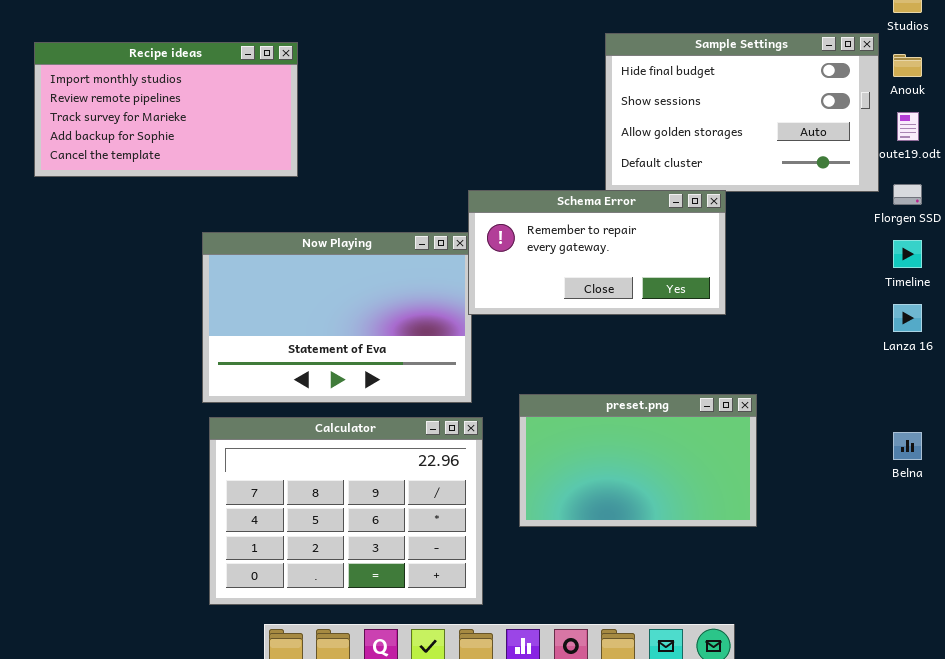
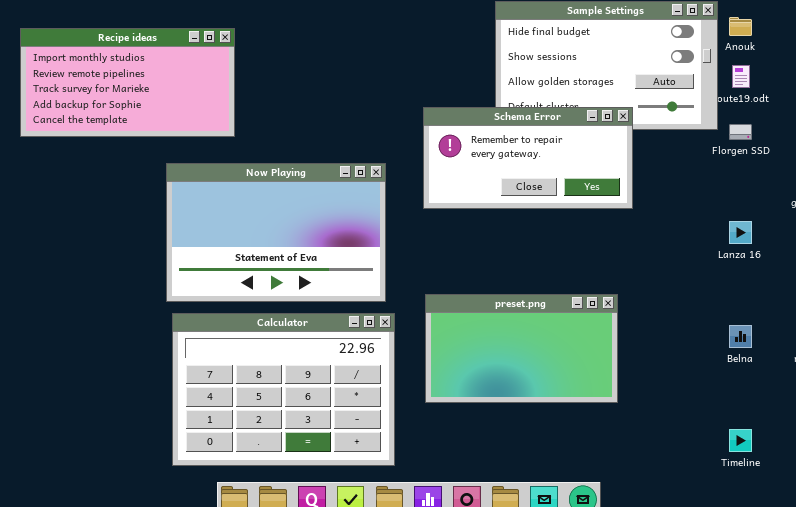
Recipe ideas: [34,42,298,177] -> [20,28,235,137], moved
Schema Error: [468,190,726,315] -> [423,107,633,209], moved
Timeline: [893,240,922,268] -> [729,429,752,452], moved

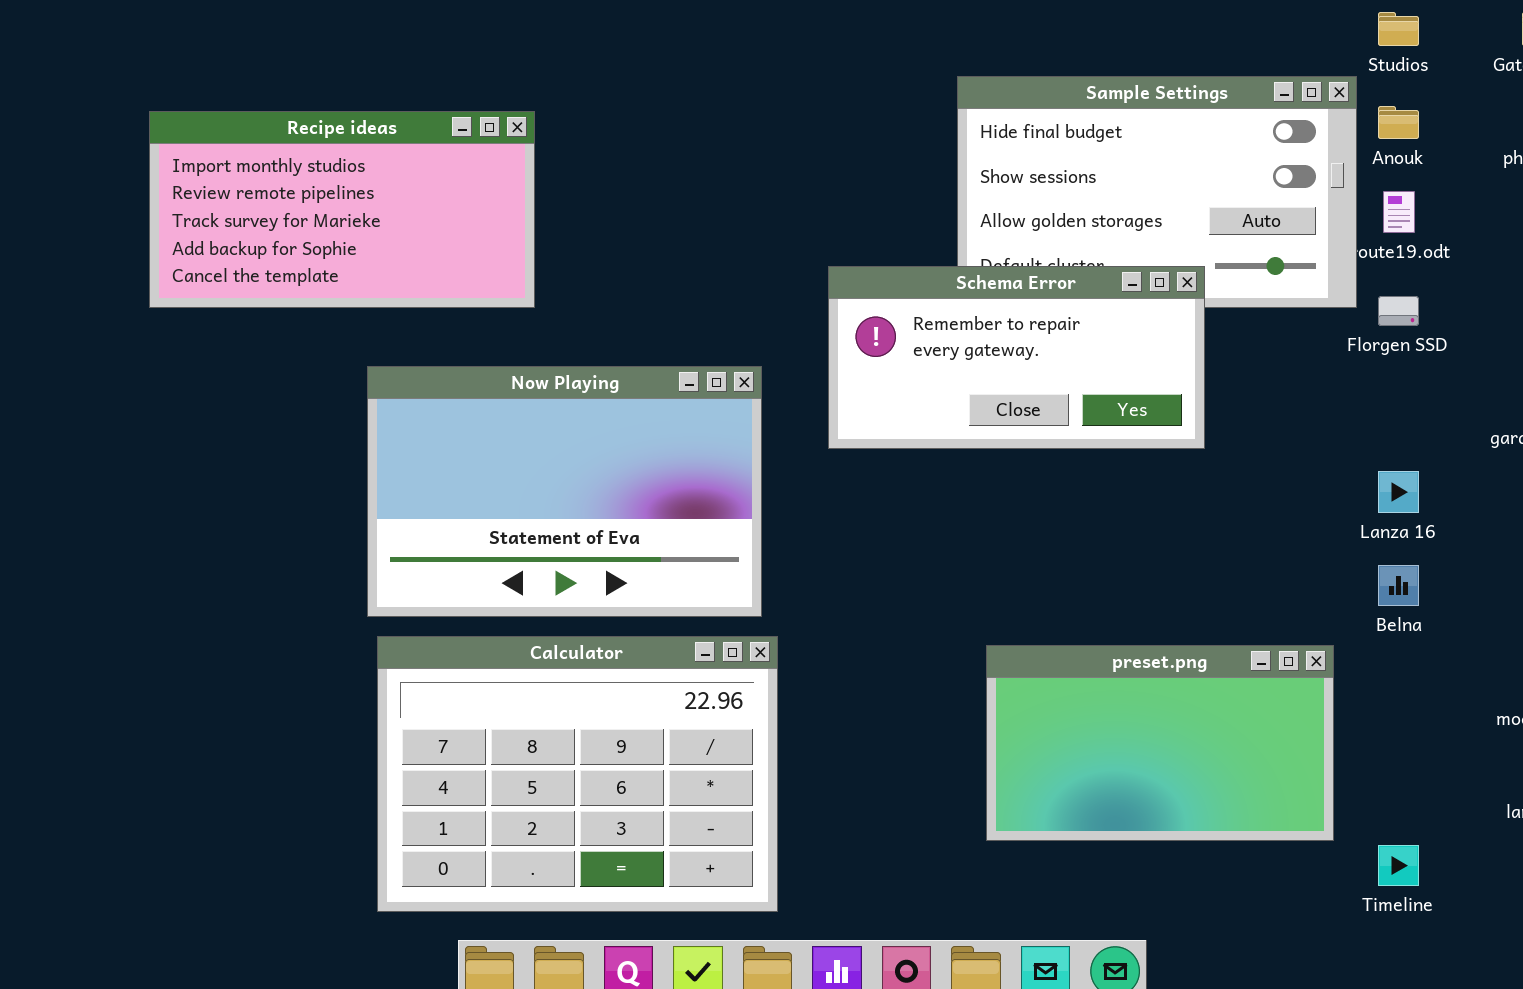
Recipe ideas: [20,28,235,137] -> [149,111,535,308], moved
preset.png: [425,294,618,403] -> [986,645,1334,841], moved
Belna: [729,325,752,348] -> [1378,565,1419,606], moved

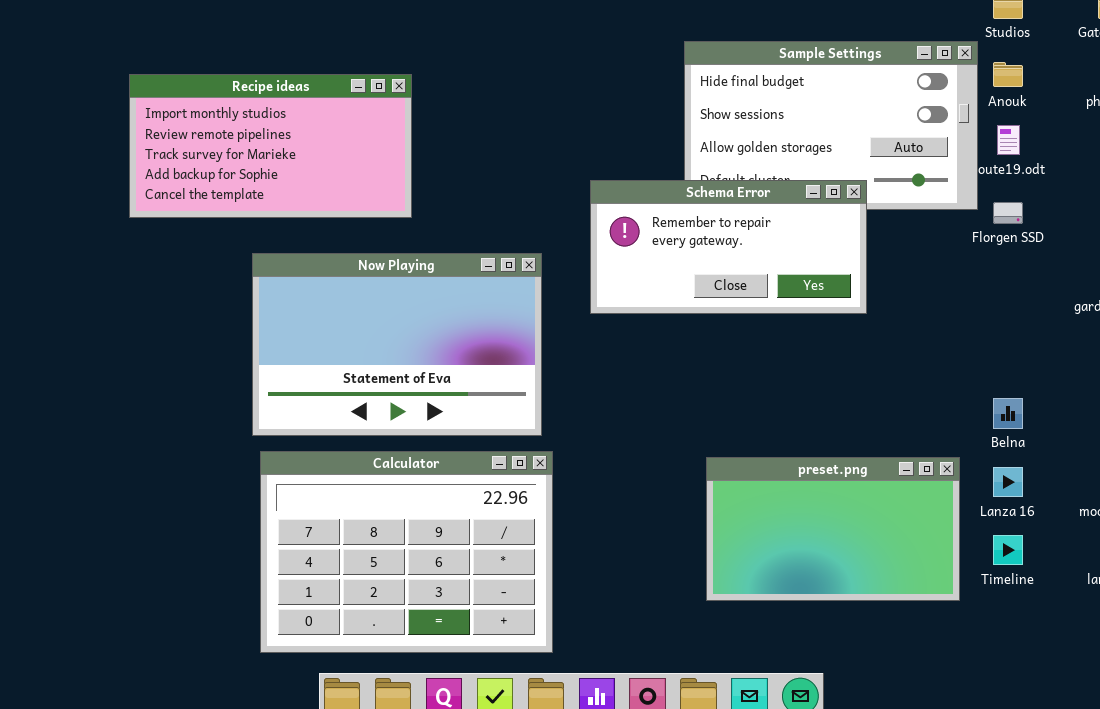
Recipe ideas: [149,111,535,308] -> [129,74,412,218], moved
Lanza 16: [1378,471,1419,513] -> [993,467,1023,497], moved
Timeline: [1378,845,1419,886] -> [993,535,1023,565], moved

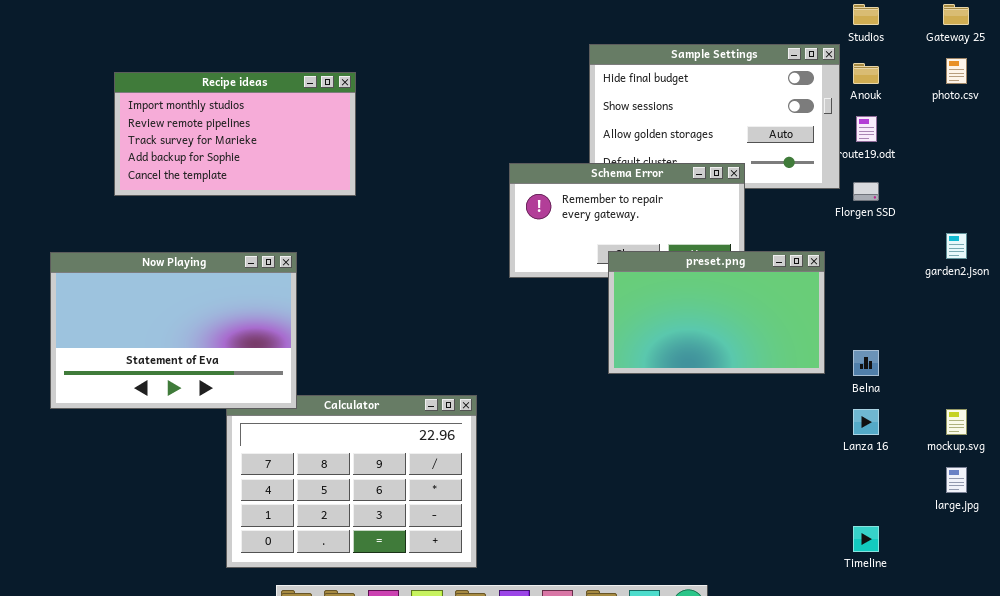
Now Playing: [252,253,542,436] -> [50,252,297,409], moved
preset.png: [706,457,960,601] -> [608,251,825,374], moved
Timeline: [993,535,1023,565] -> [853,526,879,552], moved

